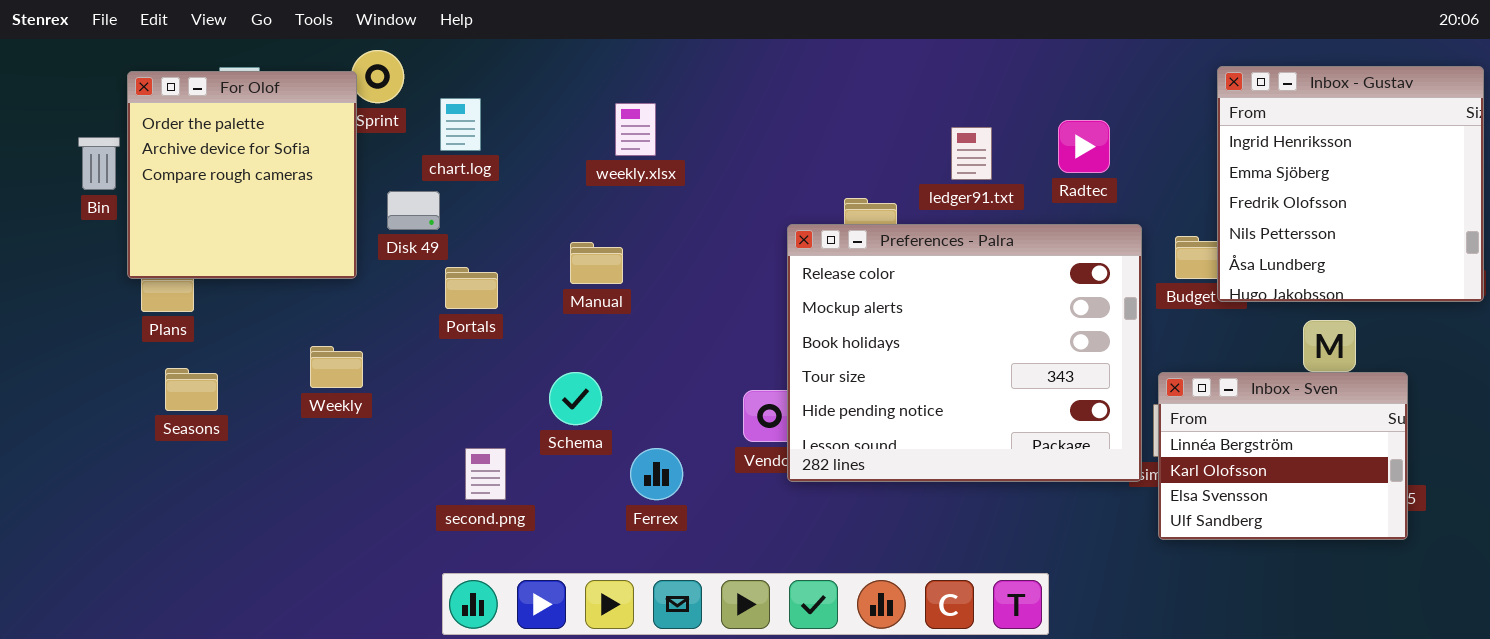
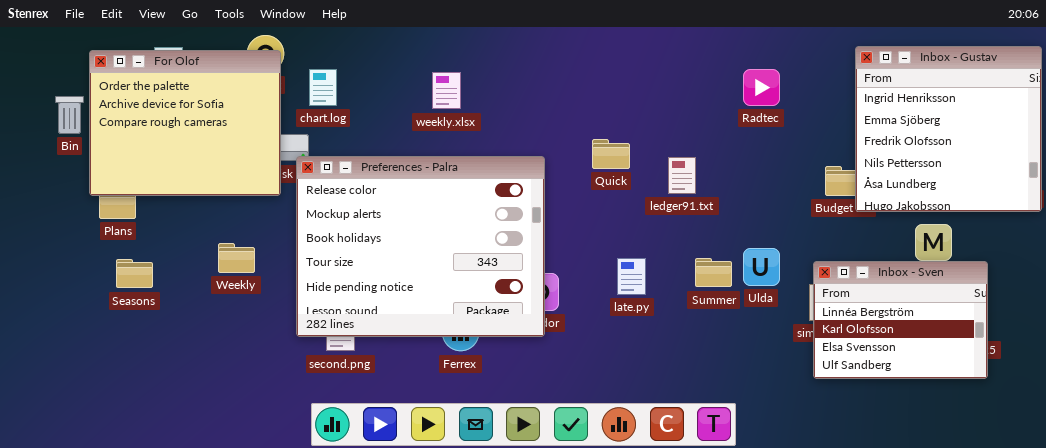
For Olof: [127,71,357,279] -> [89,50,281,196], resized
Radtec: [1058,120,1110,173] -> [743,69,780,106], moved
ledger91.txt: [951,127,992,180] -> [668,157,696,194], moved
Preferences - Palra: [787,224,1142,482] -> [296,156,545,337], moved

